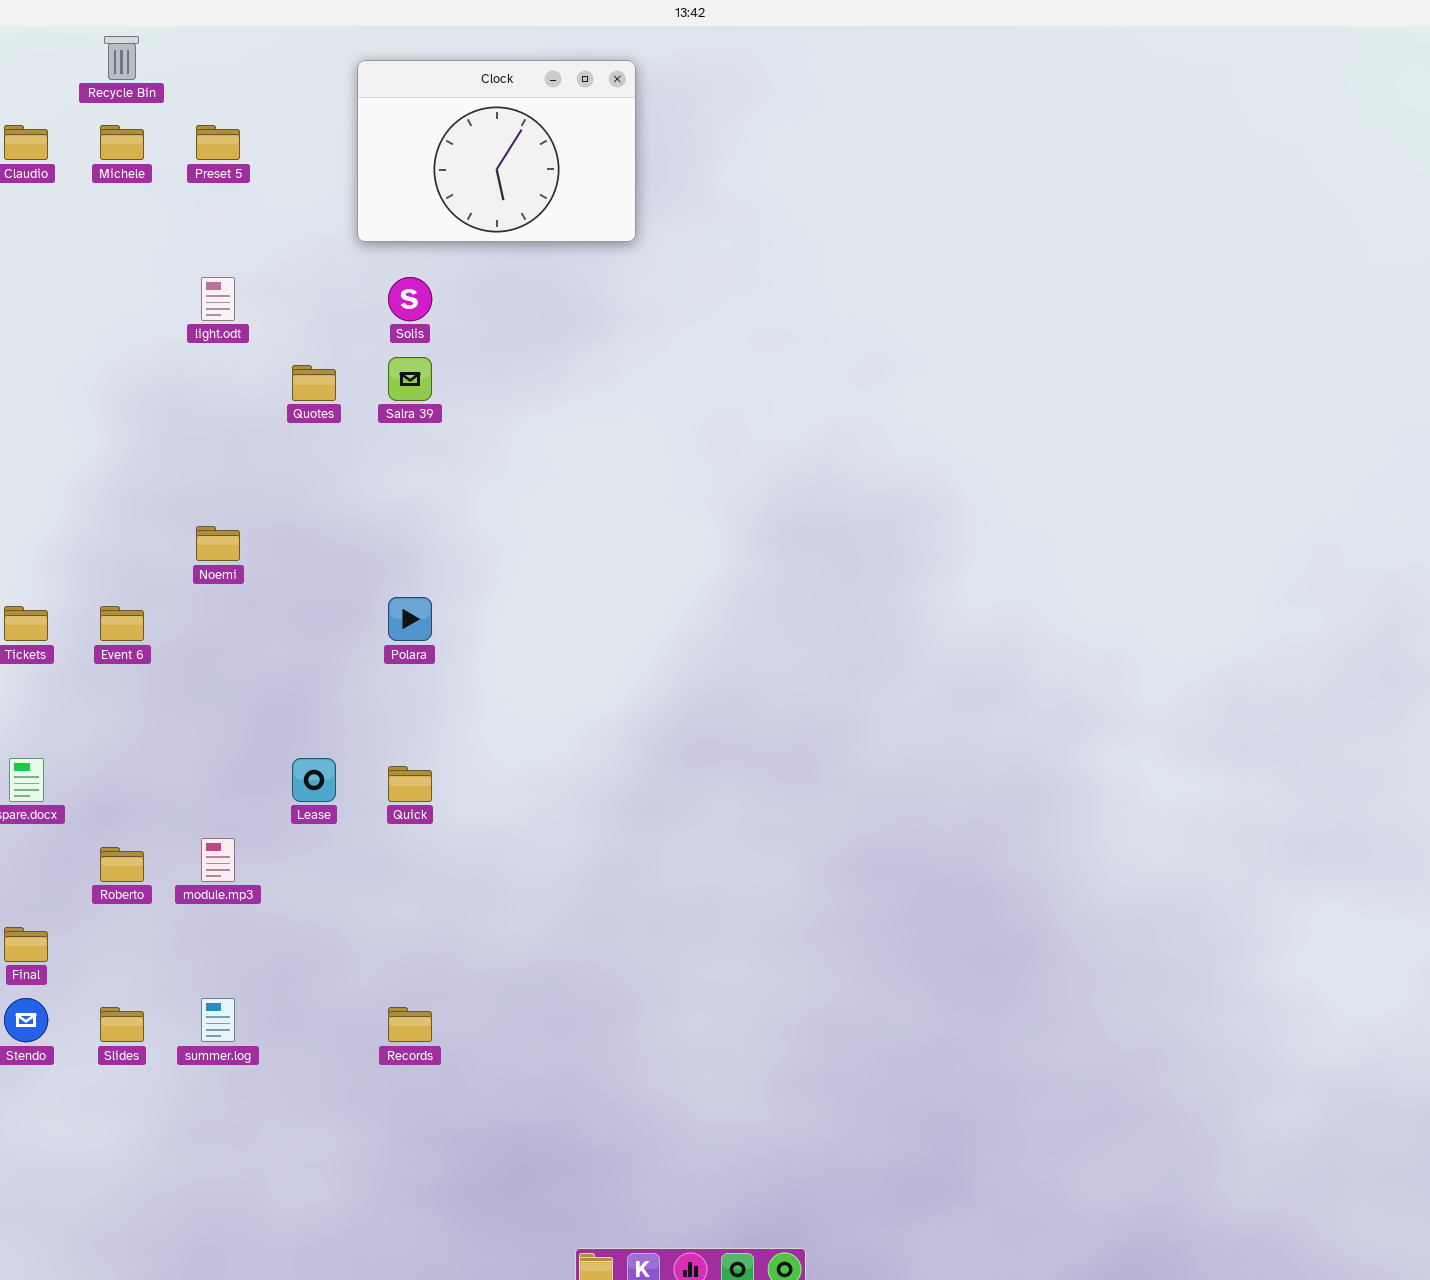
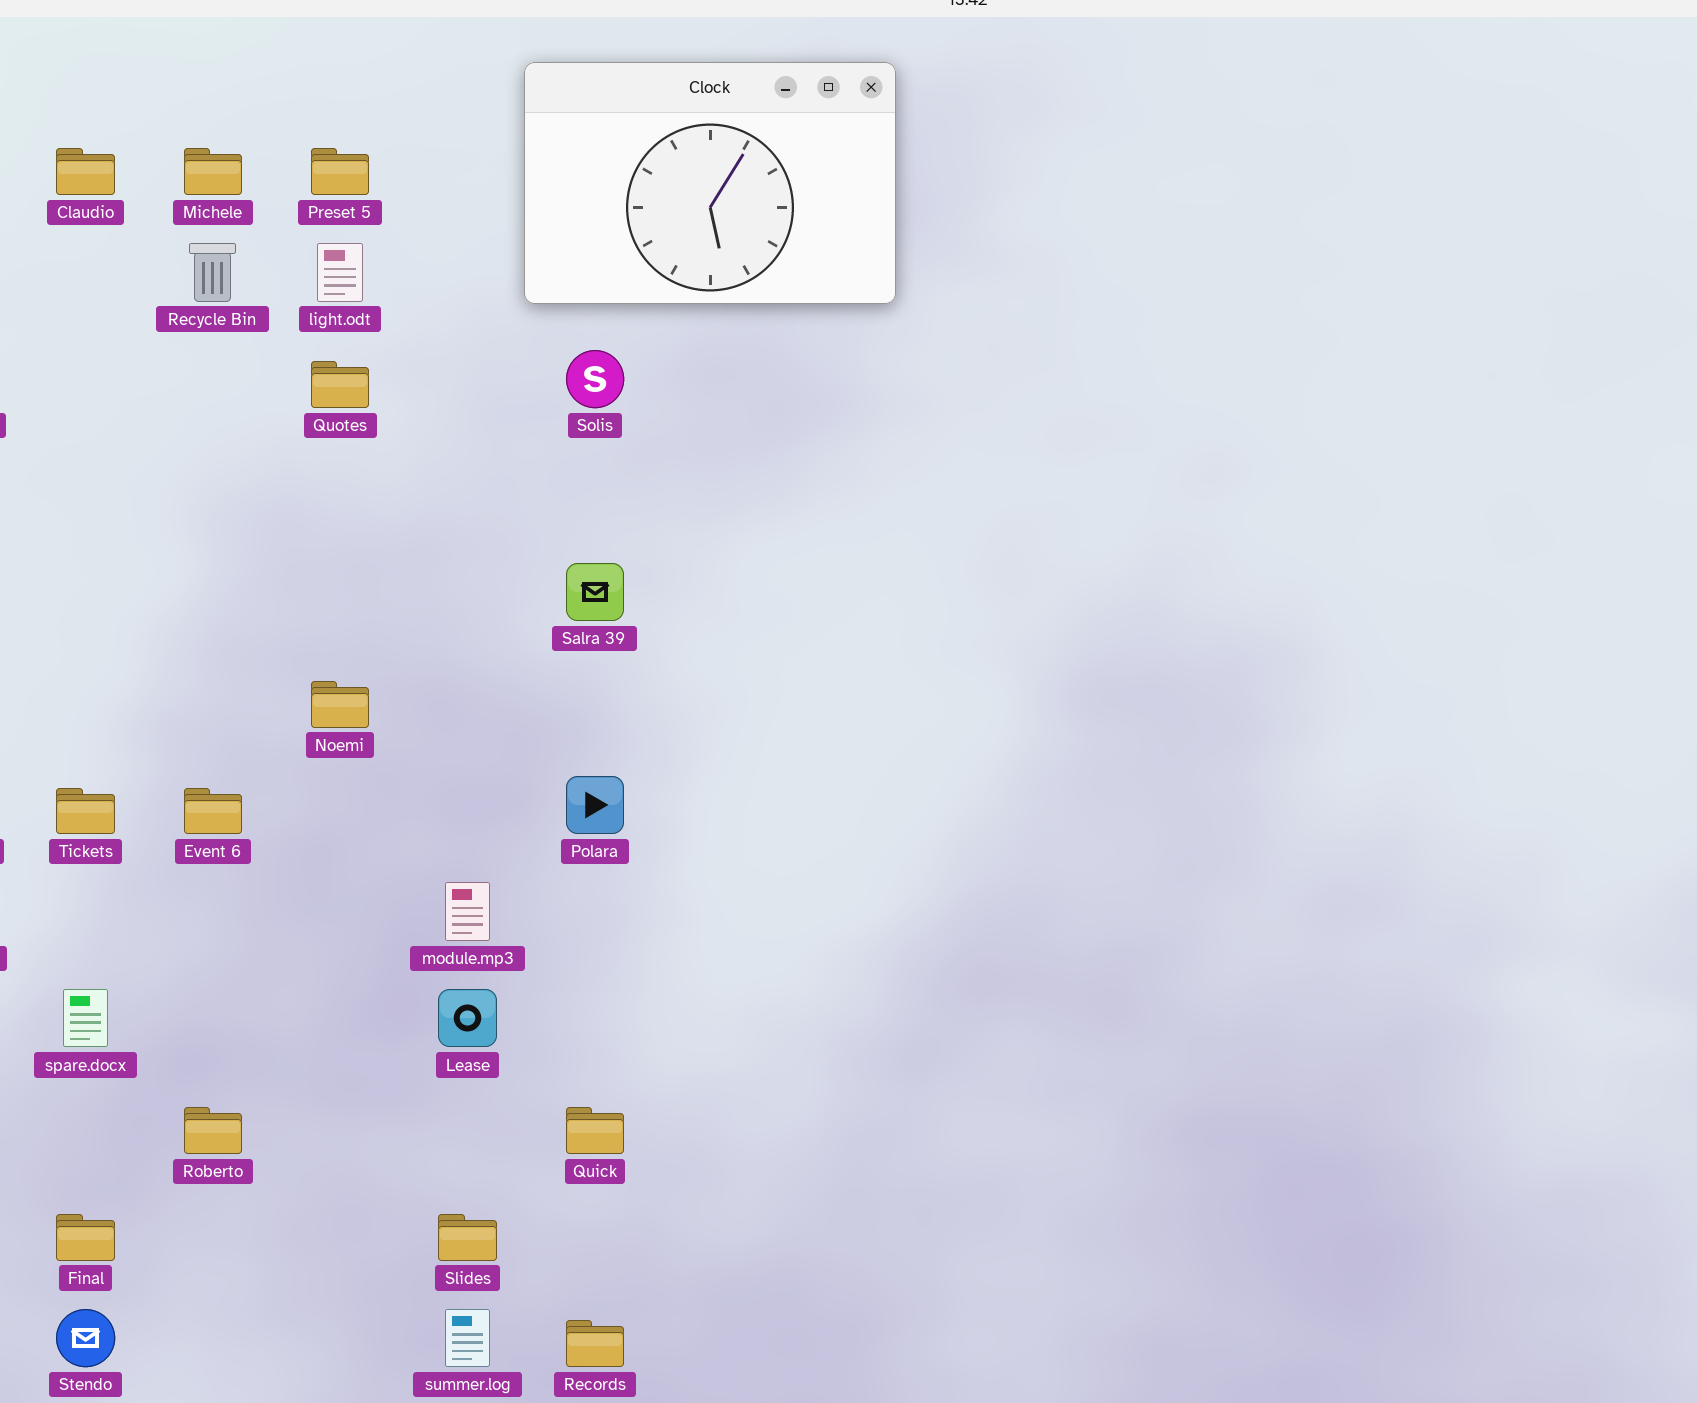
Recycle Bin: [104,36,139,80] -> [189,243,236,302], moved
light.odt: [201,277,235,321] -> [317,243,363,302], moved
Salra 39: [388,357,432,401] -> [566,563,624,621], moved
Quotes: [292,365,336,401] -> [311,361,369,408], moved
Quick: [388,766,432,802] -> [566,1107,624,1154], moved
module.mp3: [201,838,235,882] -> [445,882,490,941], moved
summer.log: [201,998,235,1042] -> [445,1309,490,1367], moved
Slides: [100,1007,144,1042] -> [438,1214,497,1261], moved

